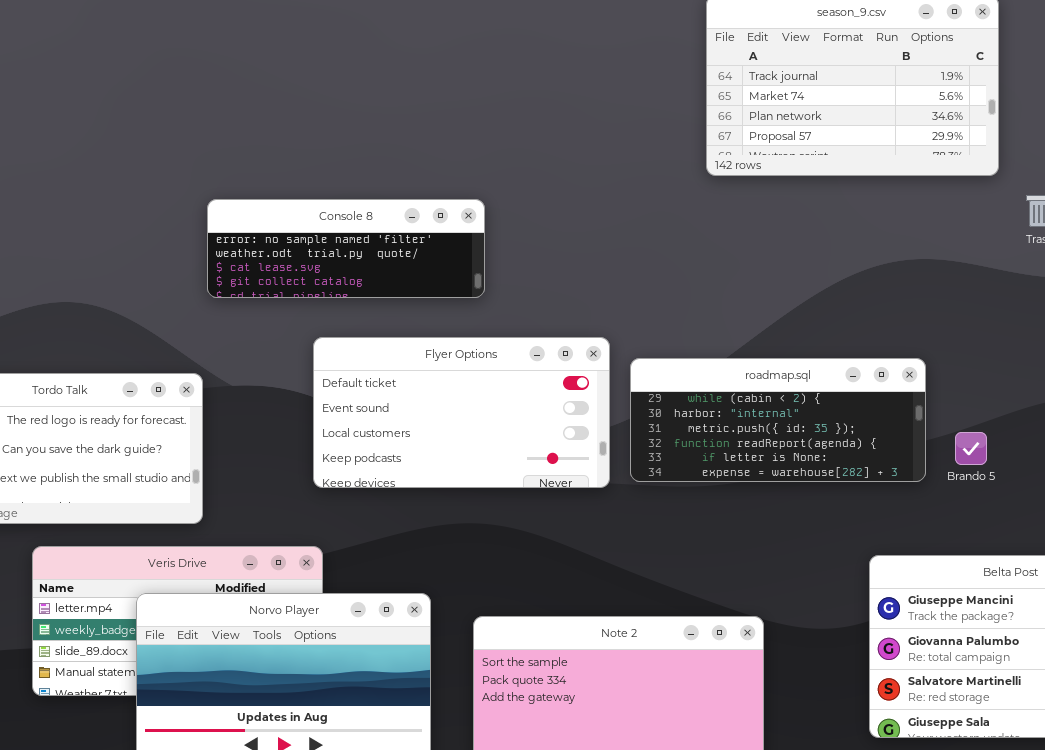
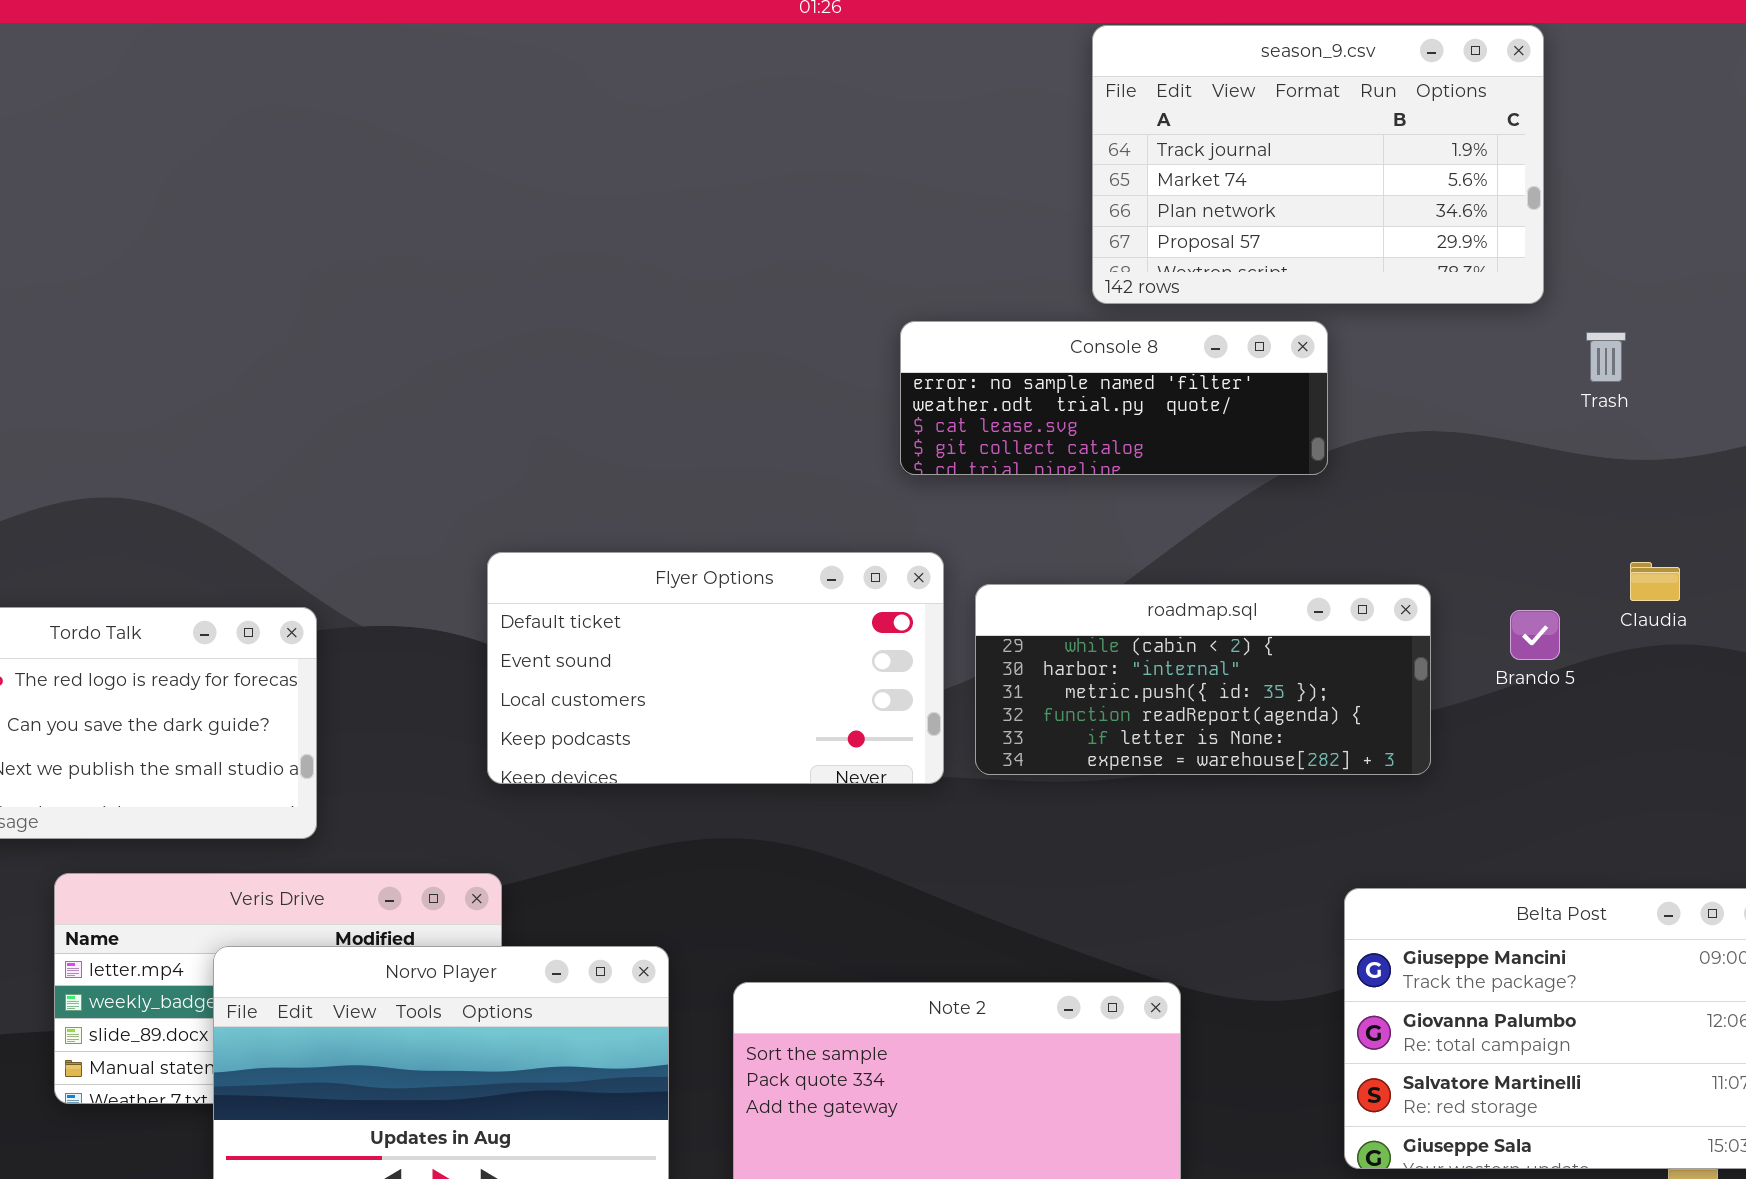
Console 8: [207,199,485,298] -> [900,321,1328,475], moved
Brando 5: [955,432,987,465] -> [1510,610,1560,660], moved

